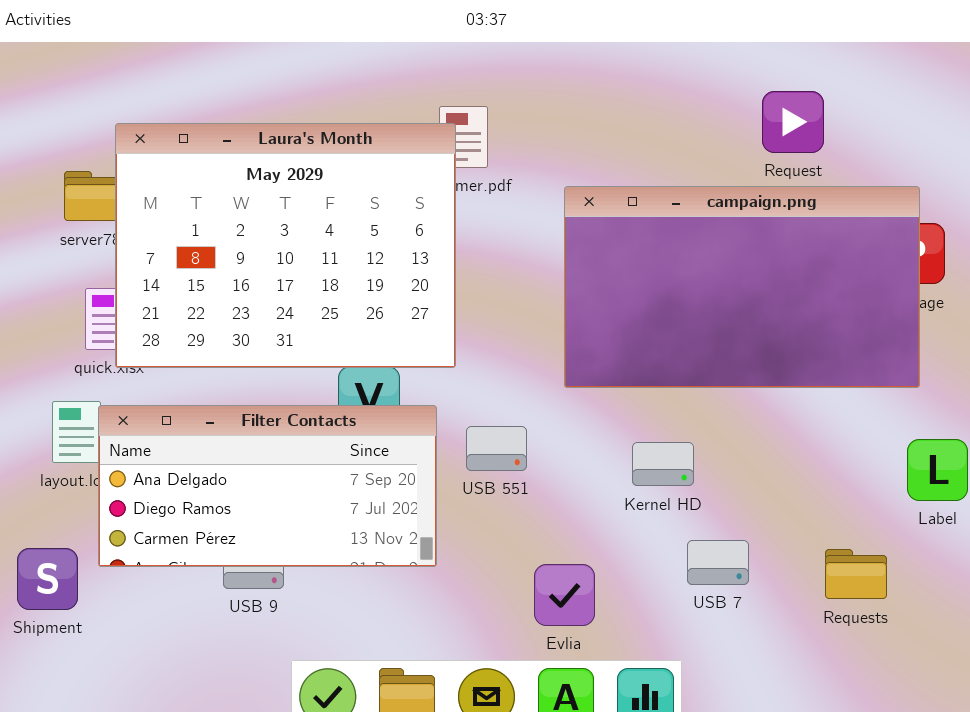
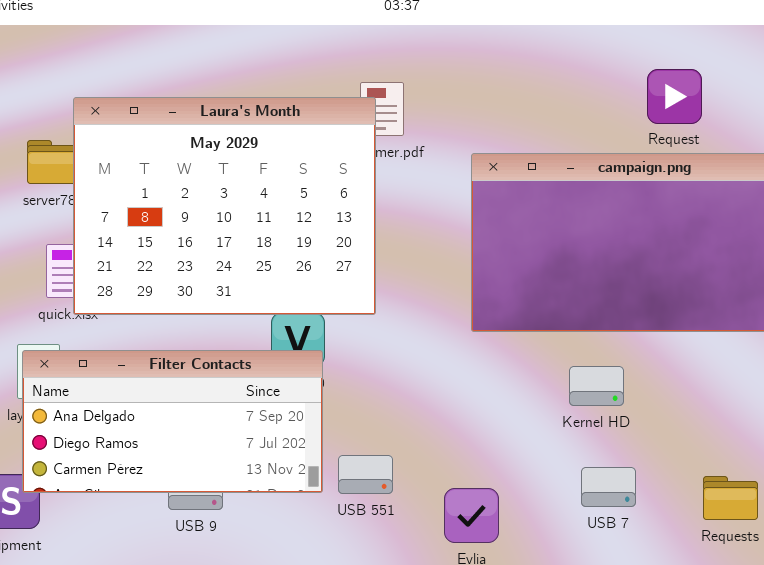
Filter Contacts: [98,405,437,567] -> [22,350,323,493], moved
USB 551: [466,426,527,471] -> [338,455,393,494], moved
Kernel HD: [632,442,694,486] -> [569,366,624,406], moved

